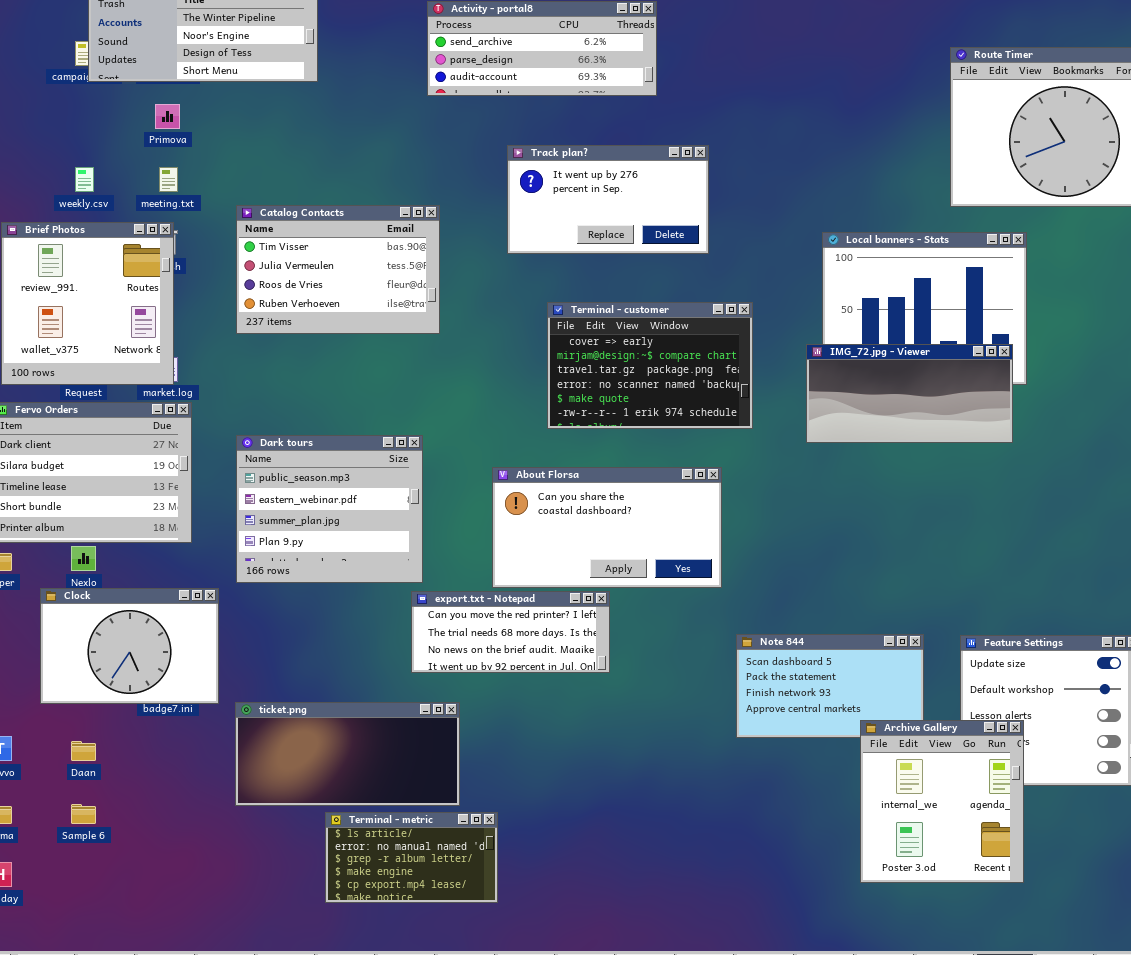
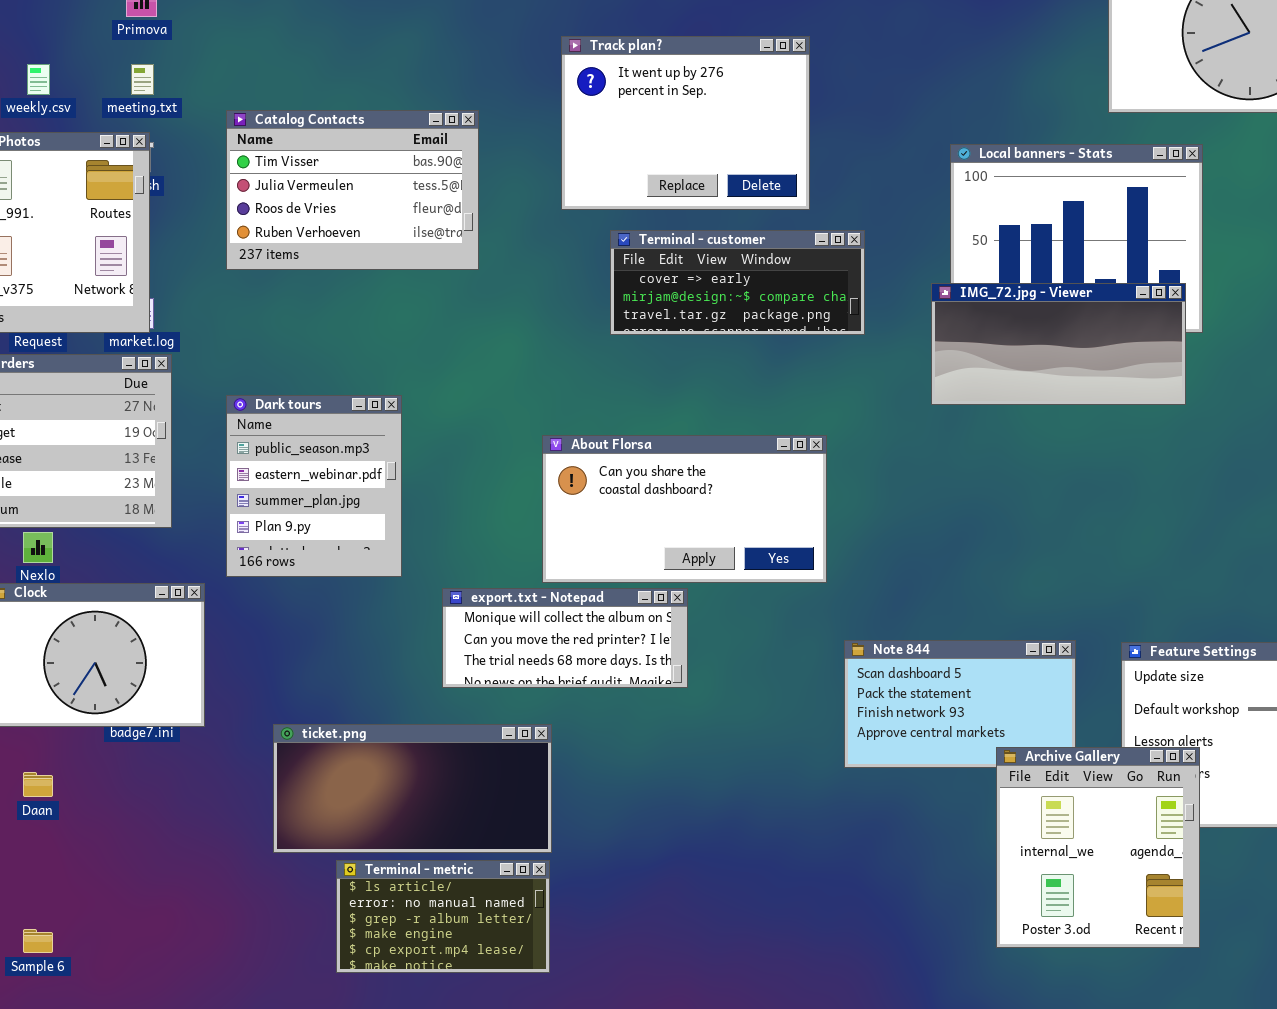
Track plan?: [507,145,709,254] -> [561,36,810,210], resized
Terminal - customer: [547,302,753,429] -> [610,230,865,335], resized
Dark tours: [236,435,423,583] -> [226,395,402,577], resized
export.txt - Notepad: [411,591,610,673] -> [442,588,688,688], scrolled up 1 row
ticket.png: [235,702,460,806] -> [273,724,552,853], moved
Sample 6: [71,804,96,824] -> [23,929,53,953], moved

